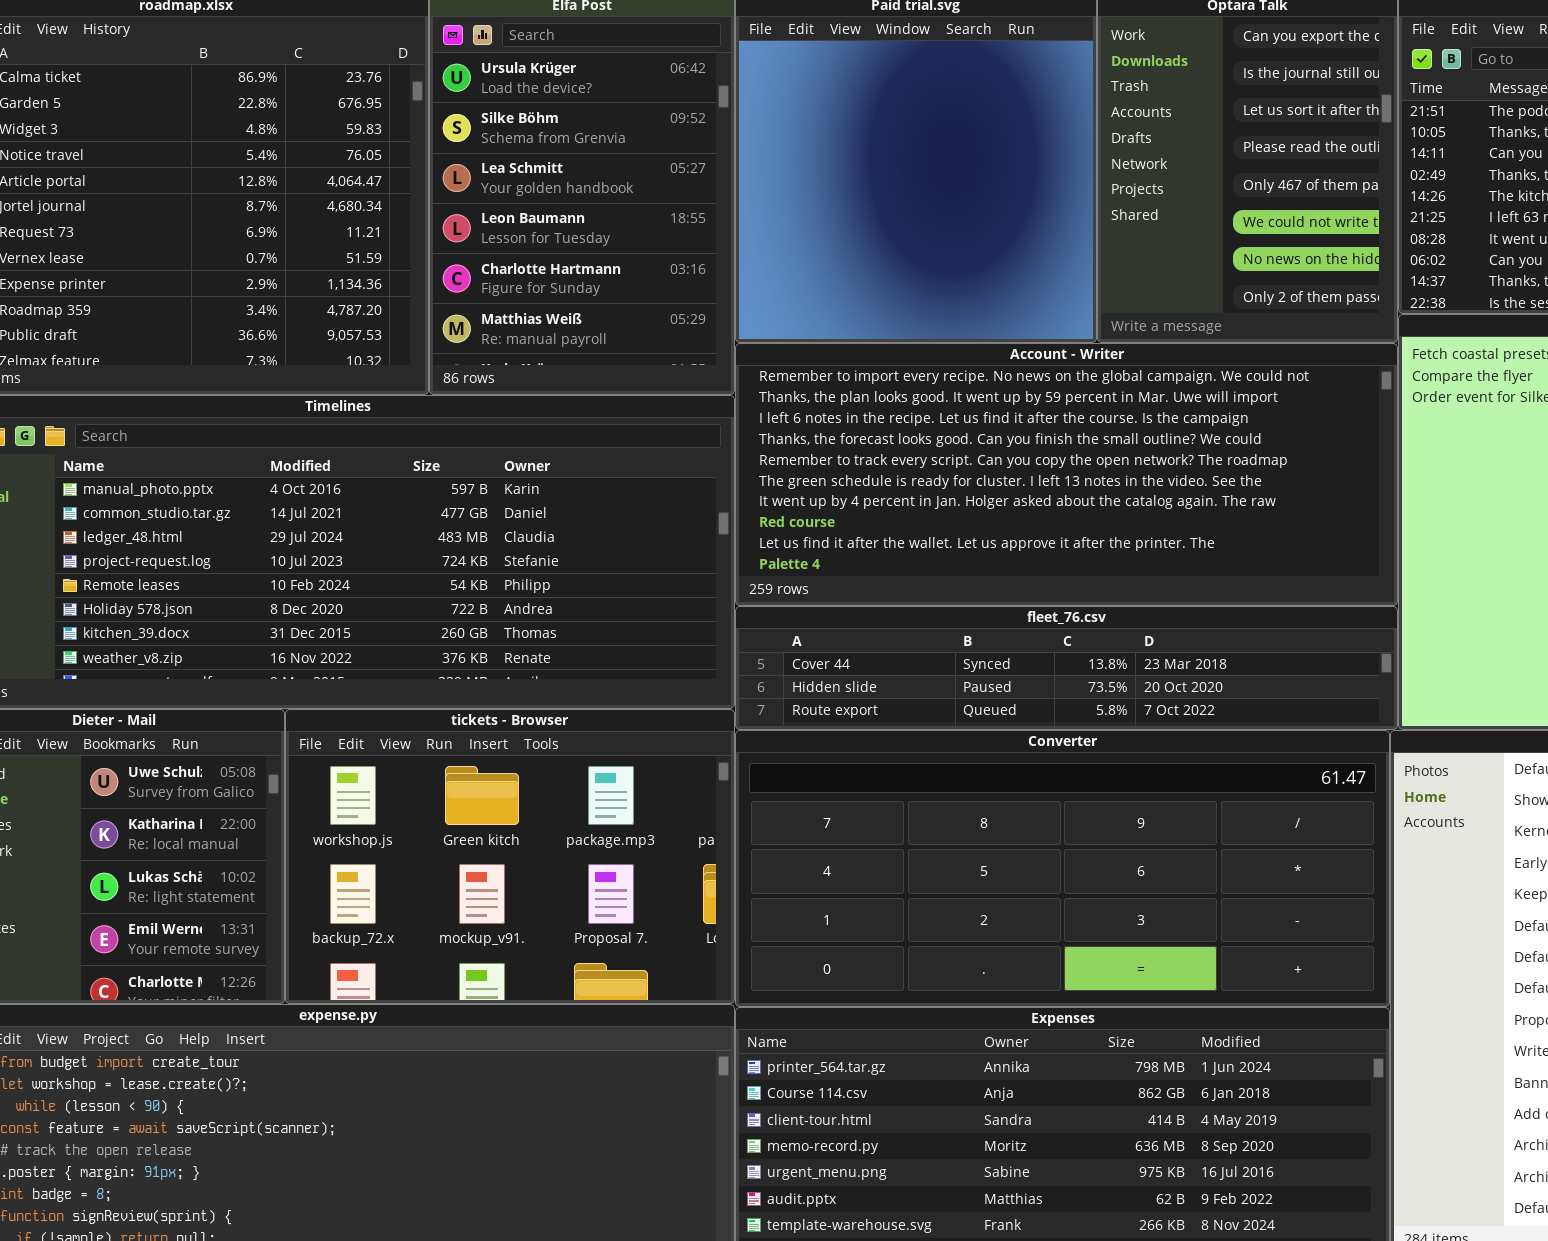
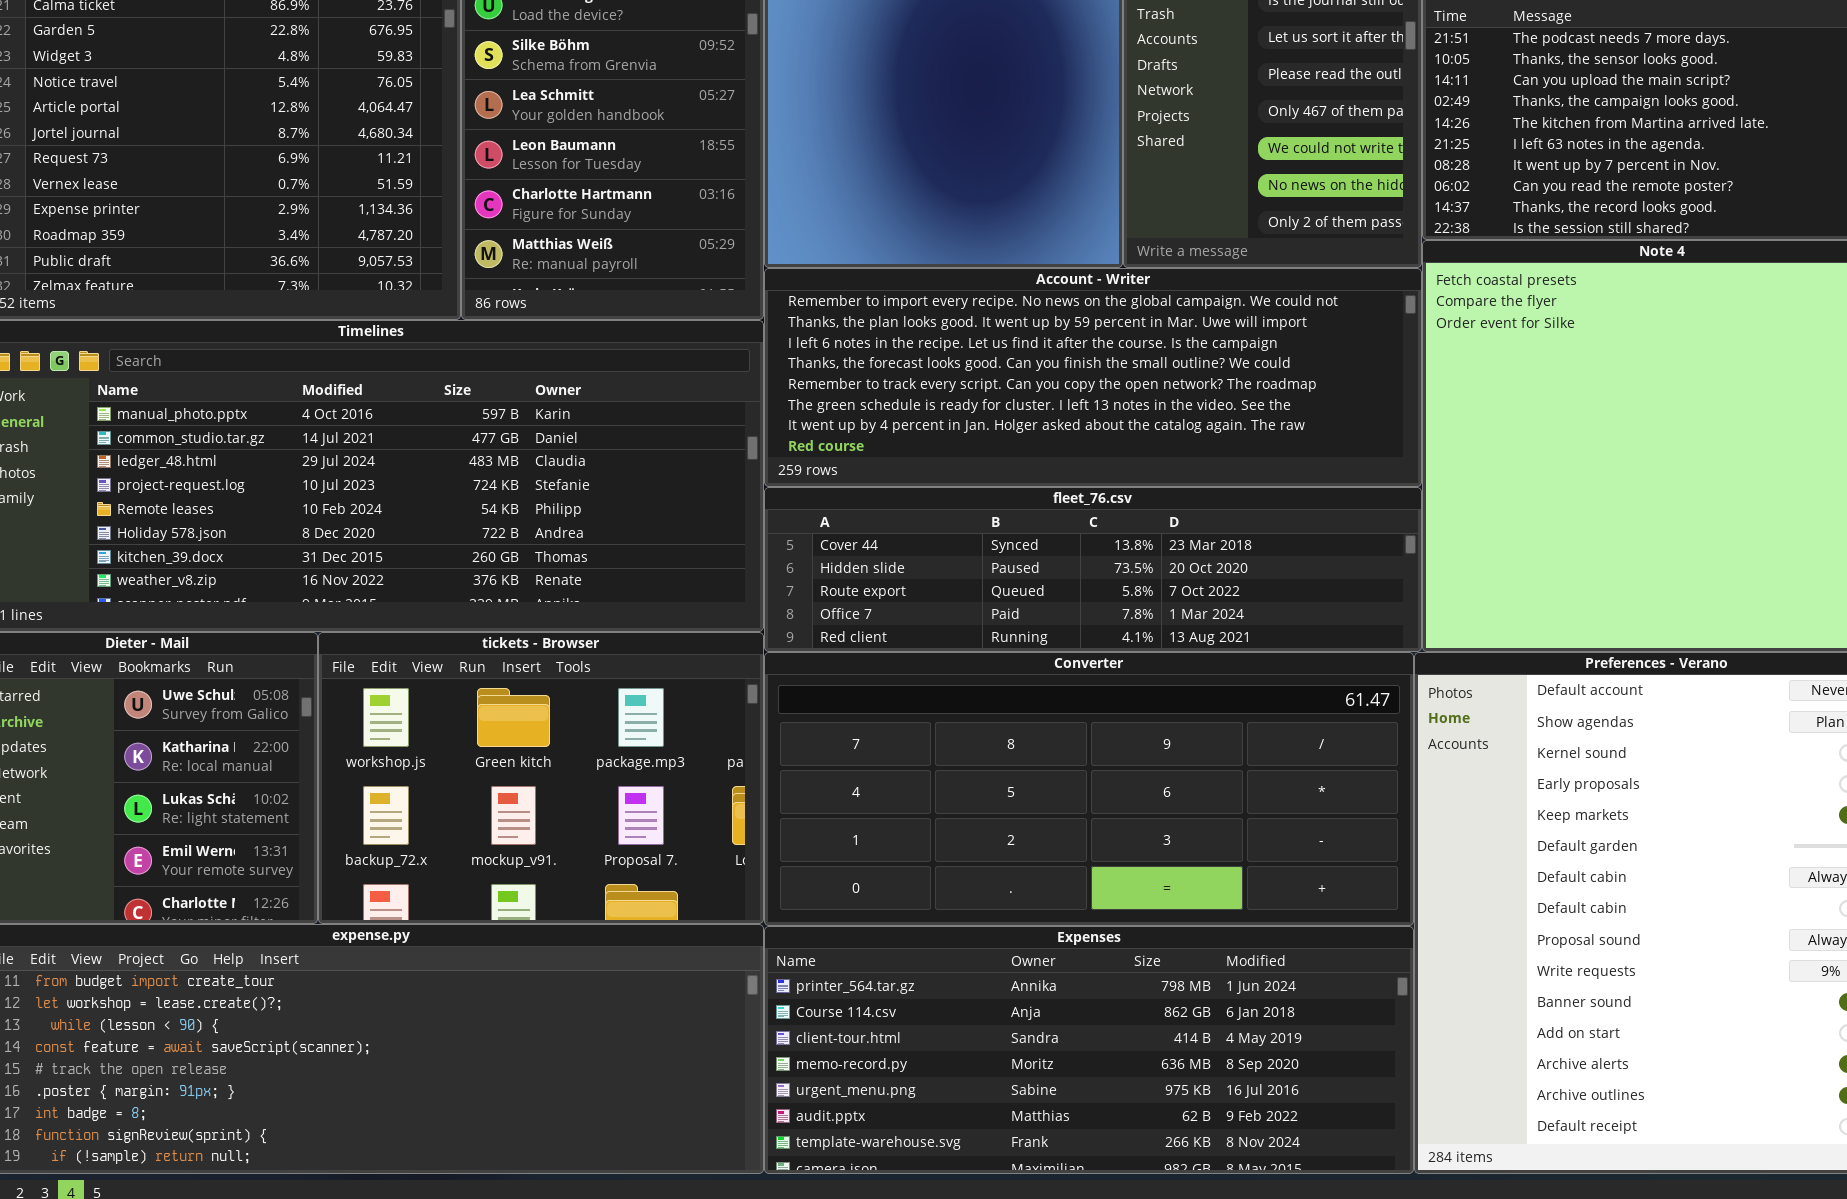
Account - Writer: [735,343,1398,606] -> [764,268,1422,487], resized
fleet_76.csv: [735,606,1398,730] -> [764,487,1422,652], resized

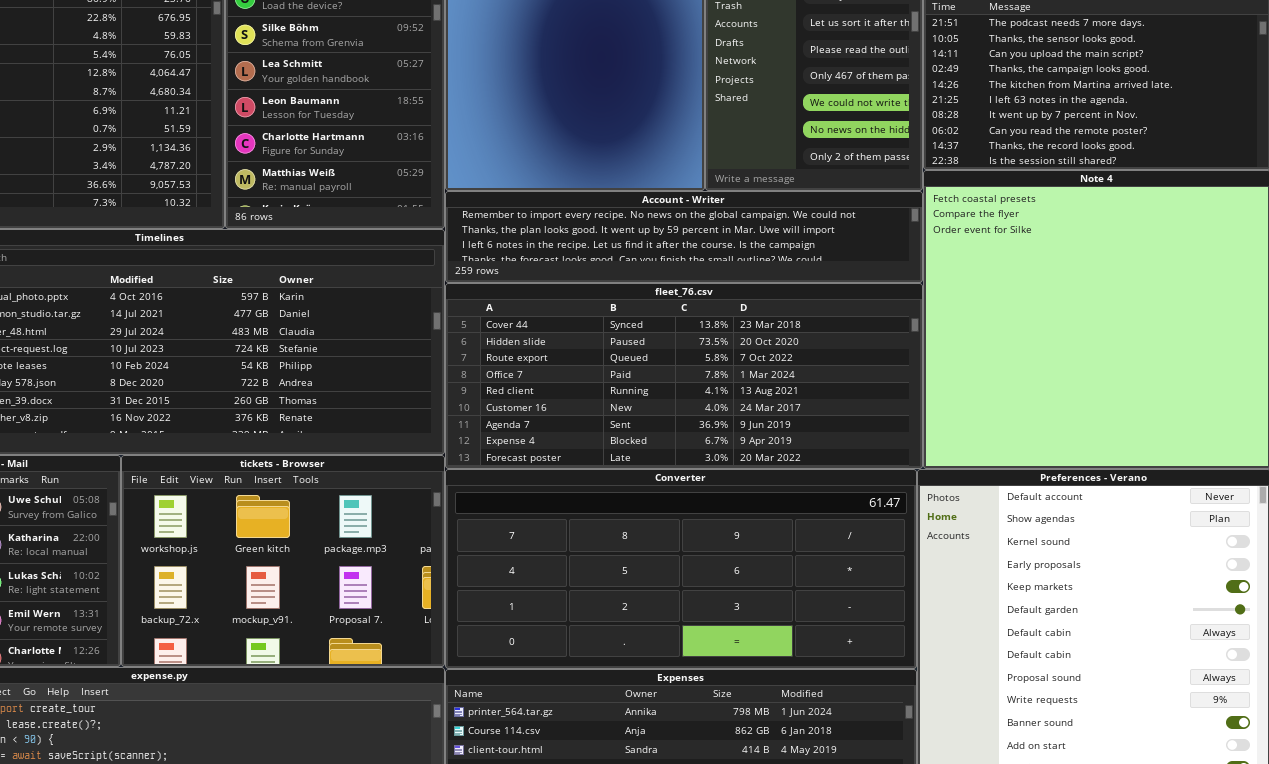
Account - Writer: [764,268,1422,487] -> [445,191,923,283], resized
fleet_76.csv: [764,487,1422,652] -> [445,283,923,469], resized

